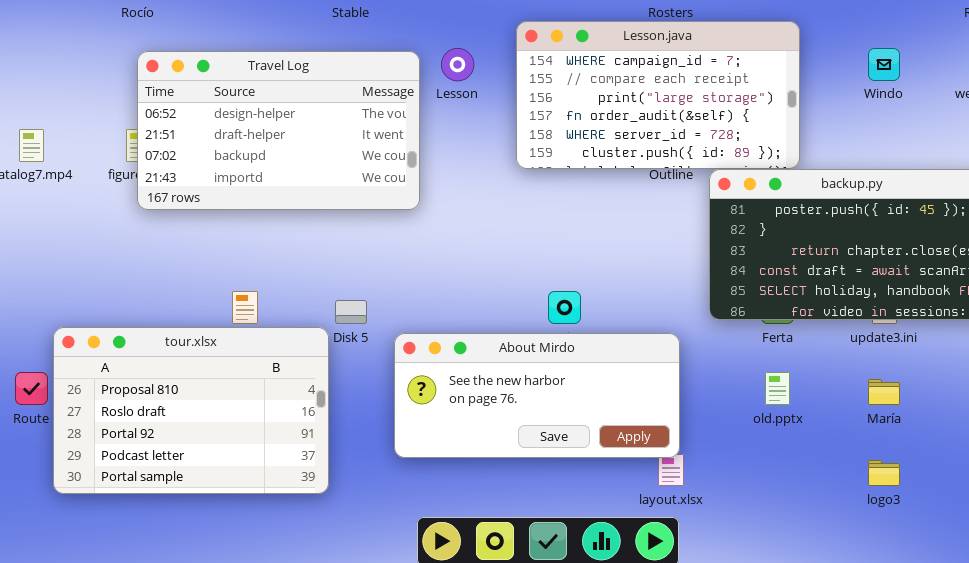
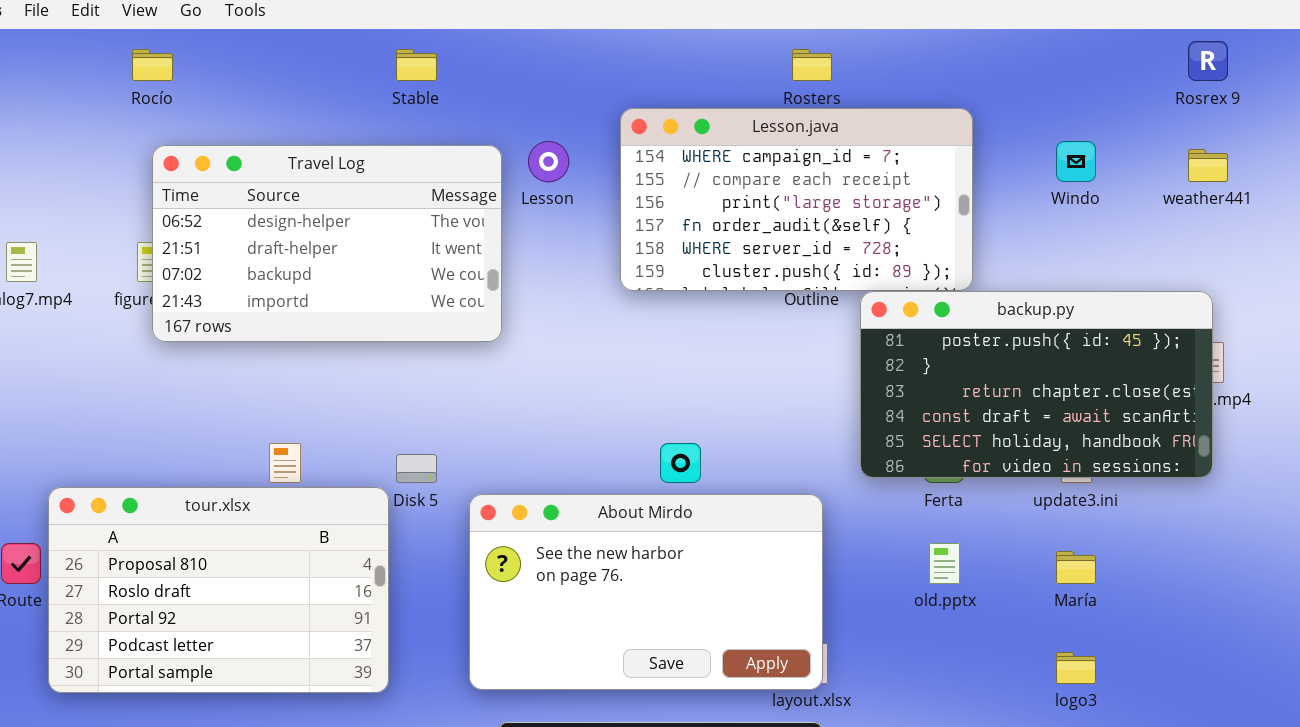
About Mirdo: [394,333,680,458] -> [469,494,823,690], resized

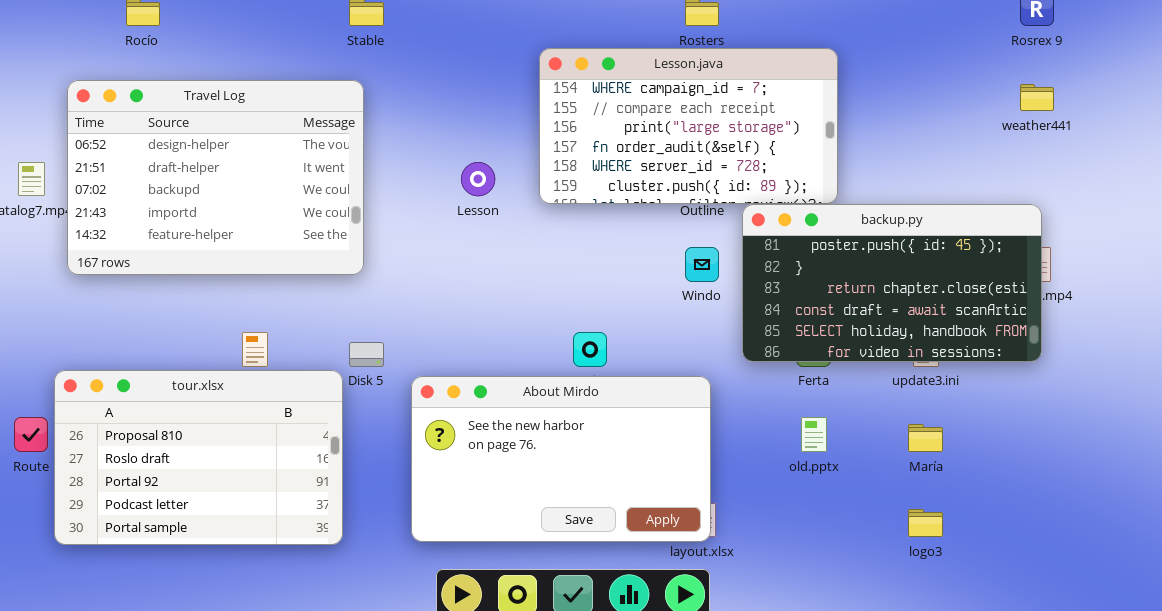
Lesson: [528,141,569,182] -> [461,162,495,196], moved
Windo: [1056,141,1096,182] -> [685,247,719,282], moved
Travel Log: [152,145,502,342] -> [67,80,364,275], moved, resized

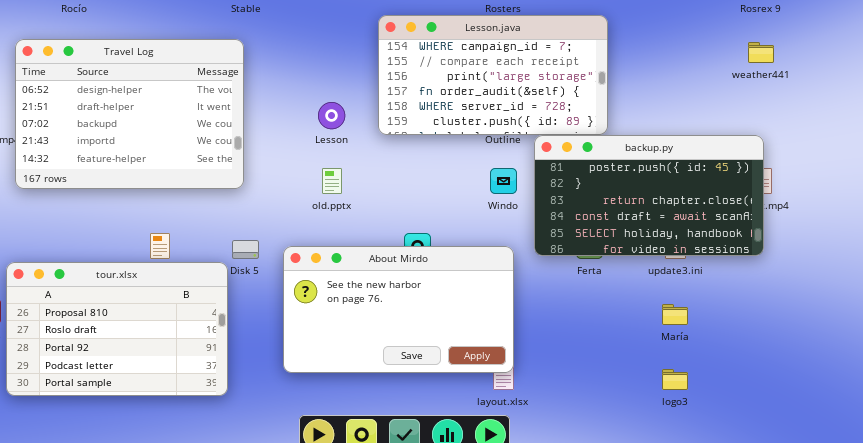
About Mirdo: [411,376,711,542] -> [283,246,514,373], moved
old.pptx: [801,417,827,452] -> [322,168,342,194], moved

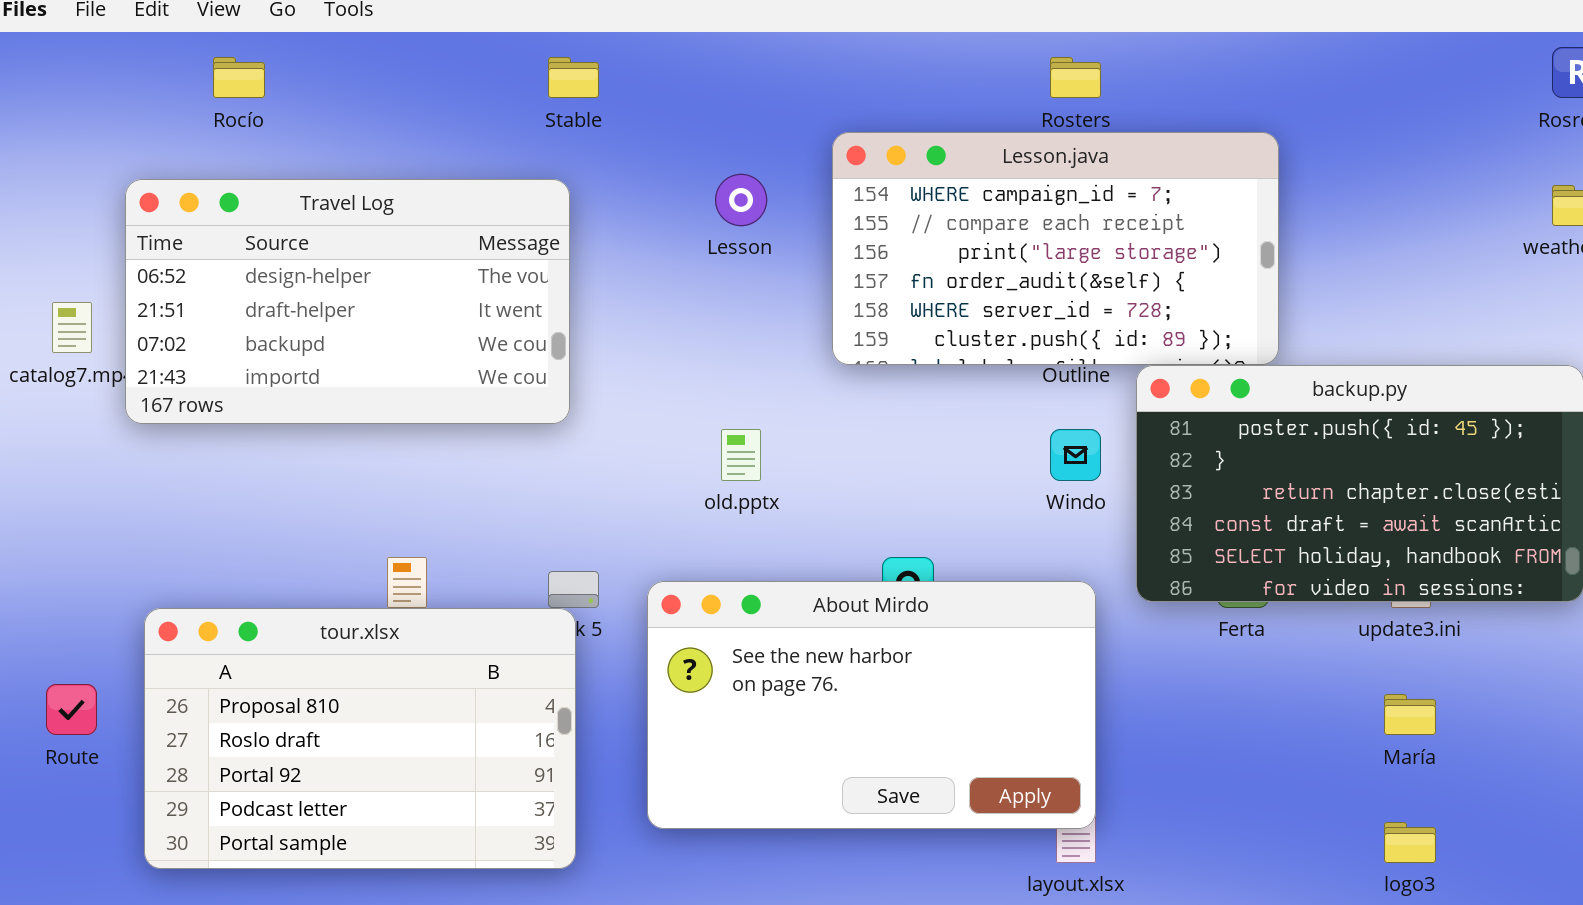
Travel Log: [15,39,244,189] -> [125,179,570,424], resized
Lesson: [318,102,345,129] -> [715,174,767,226], moved
tour.xlsx: [6,262,228,396] -> [144,608,576,869], moved

